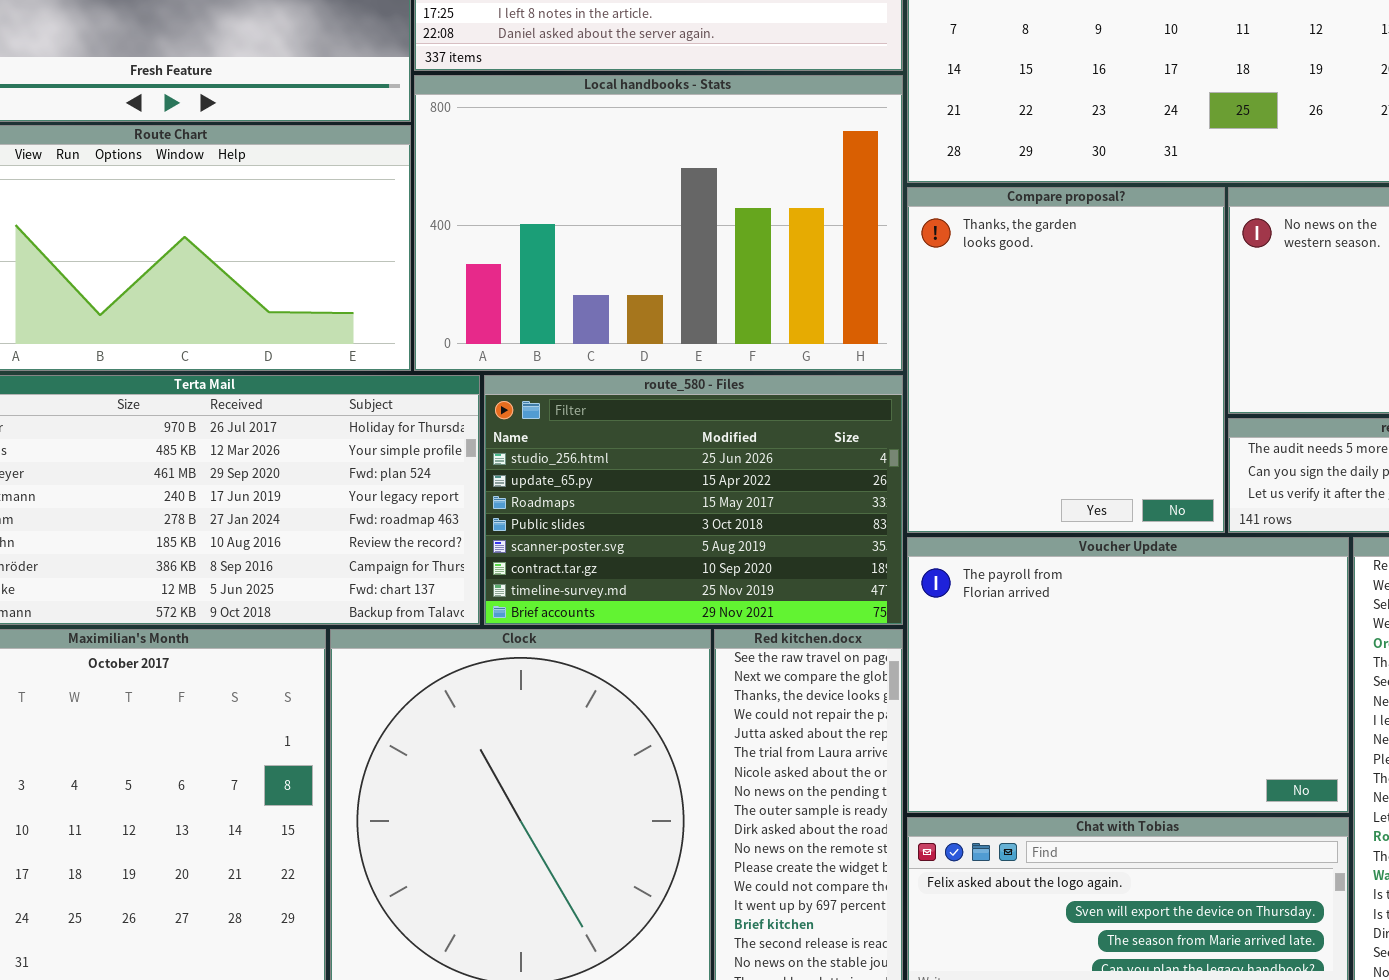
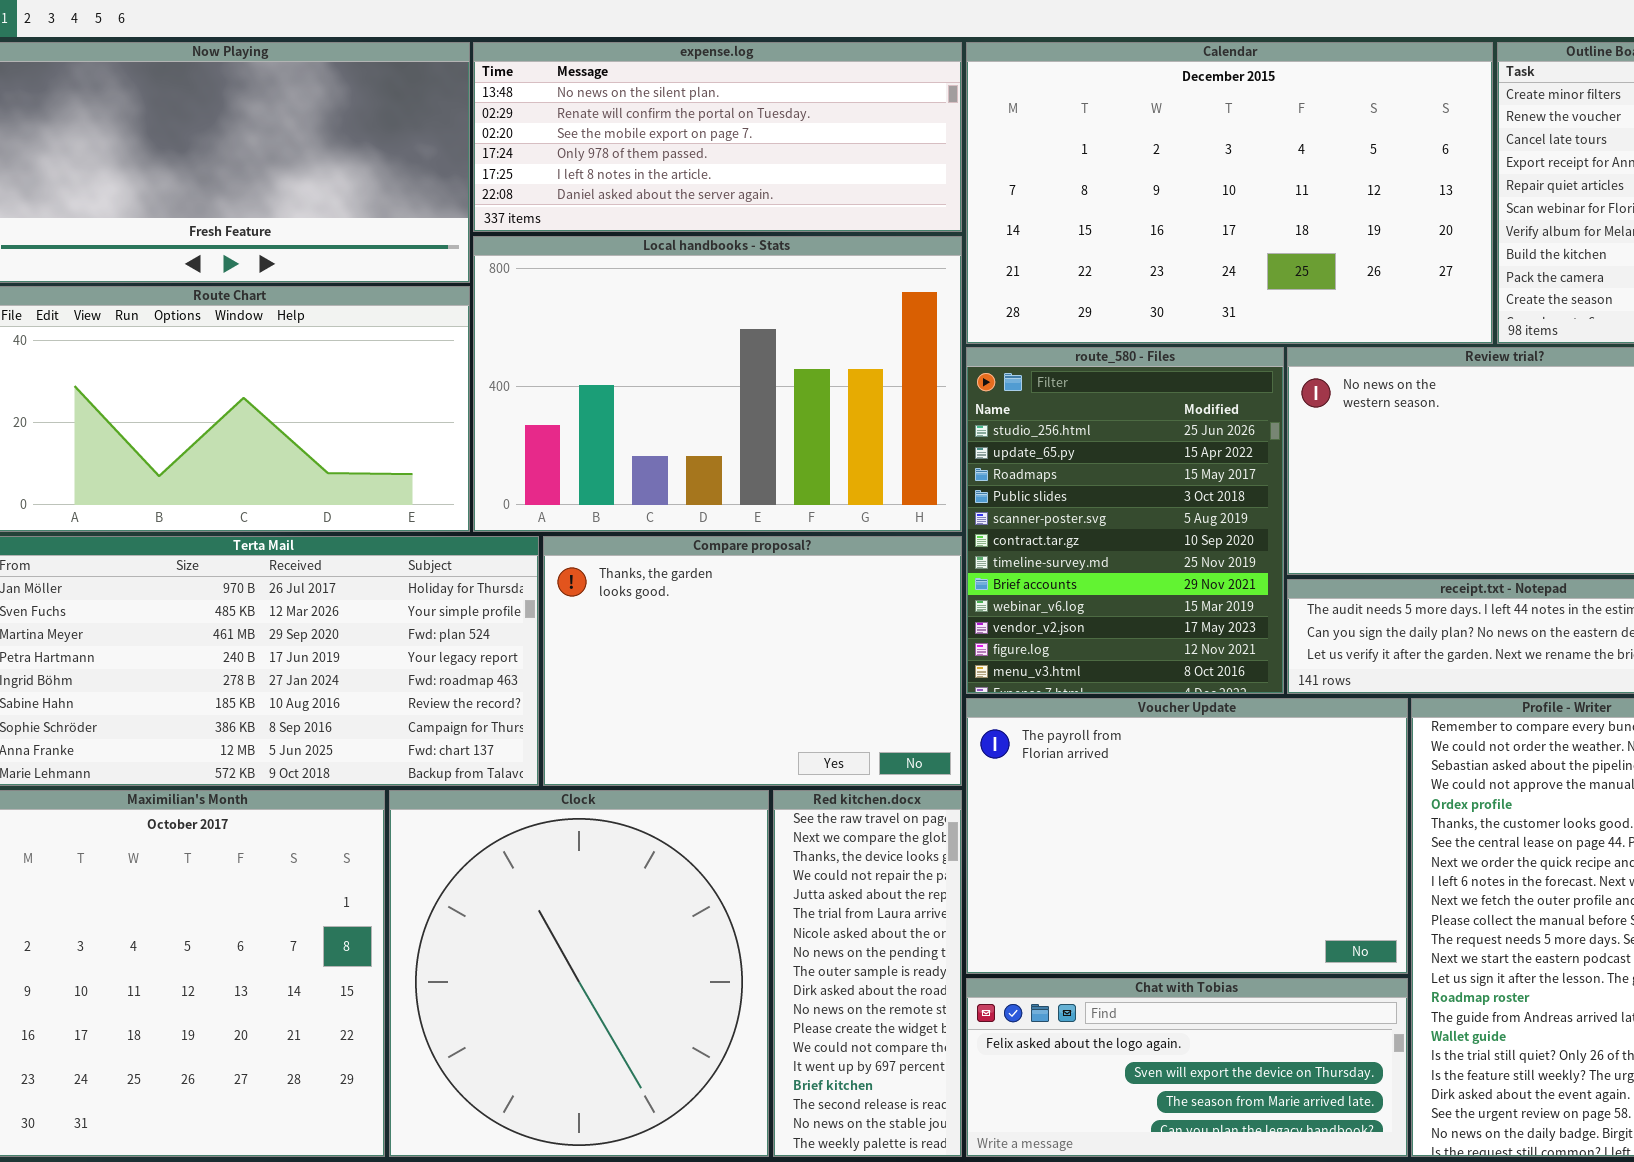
Compare proposal?: [907,187,1225,533] -> [543,536,962,786], moved, resized
route_580 - Files: [484,375,903,625] -> [966,347,1284,694], moved, resized

